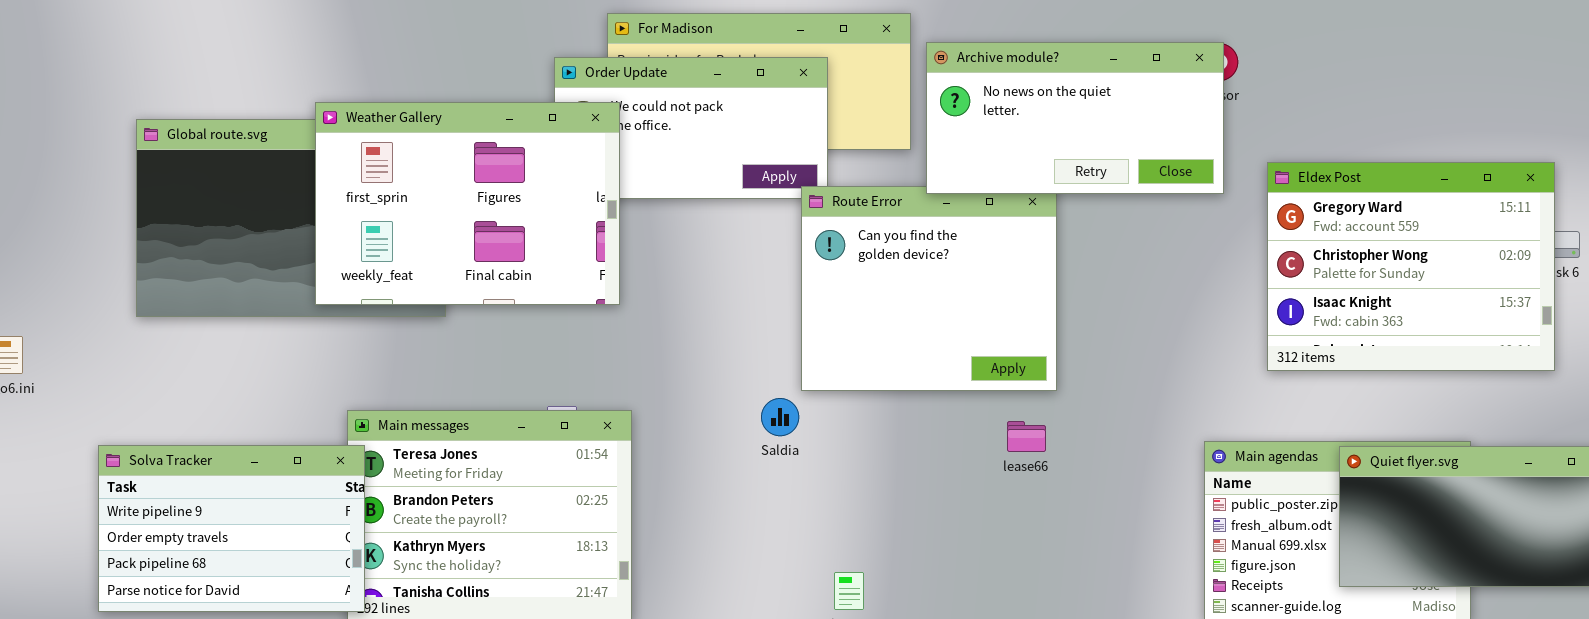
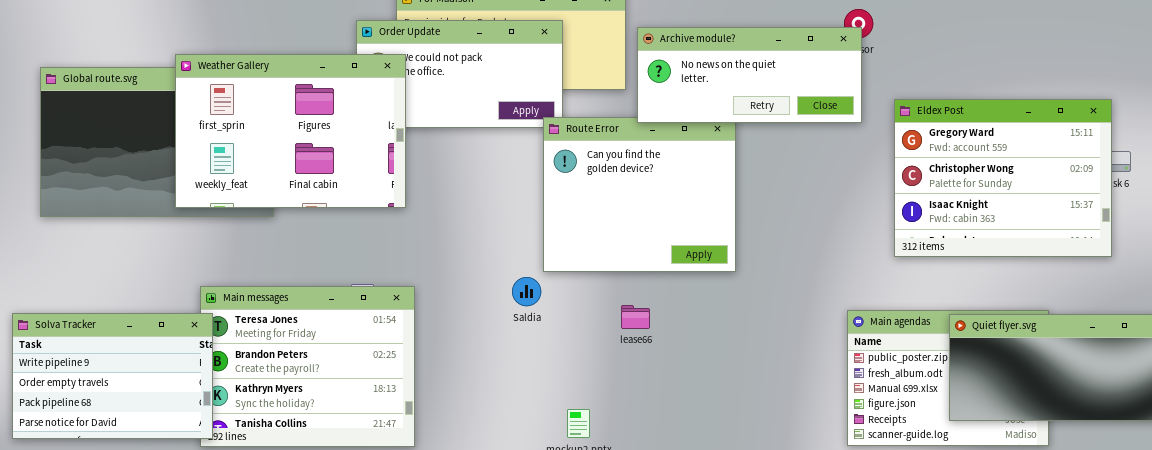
Archive module?: [926,42,1224,194] -> [637,27,862,123], resized
lease66: [1007,421,1046,452] -> [621,305,650,329], moved

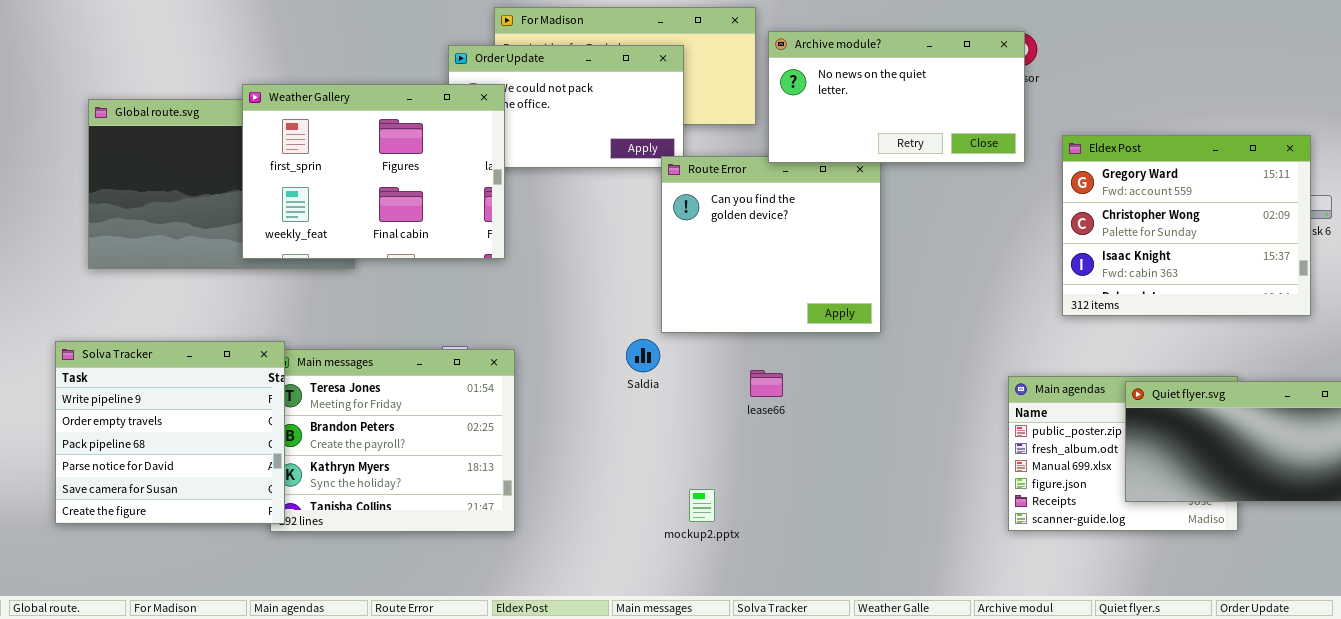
Archive module?: [637,27,862,123] -> [768,31,1025,163], resized
Solva Tracker: [12,313,213,439] -> [55,341,285,524], resized

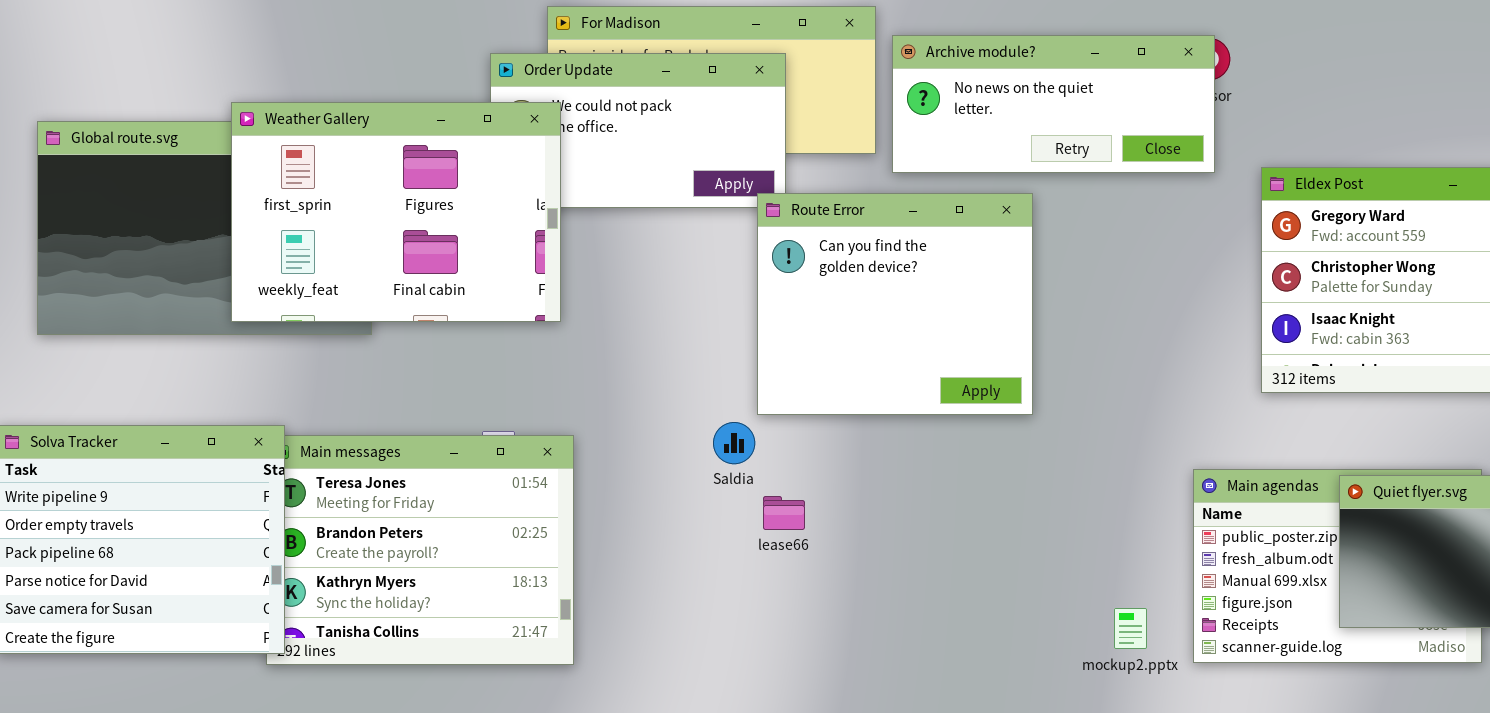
Archive module?: [768,31,1025,163] -> [892,35,1215,173], resized
lease66: [750,370,783,397] -> [763,496,805,530], moved
mockup2.pptx: [689,489,715,522] -> [1114,608,1147,649], moved

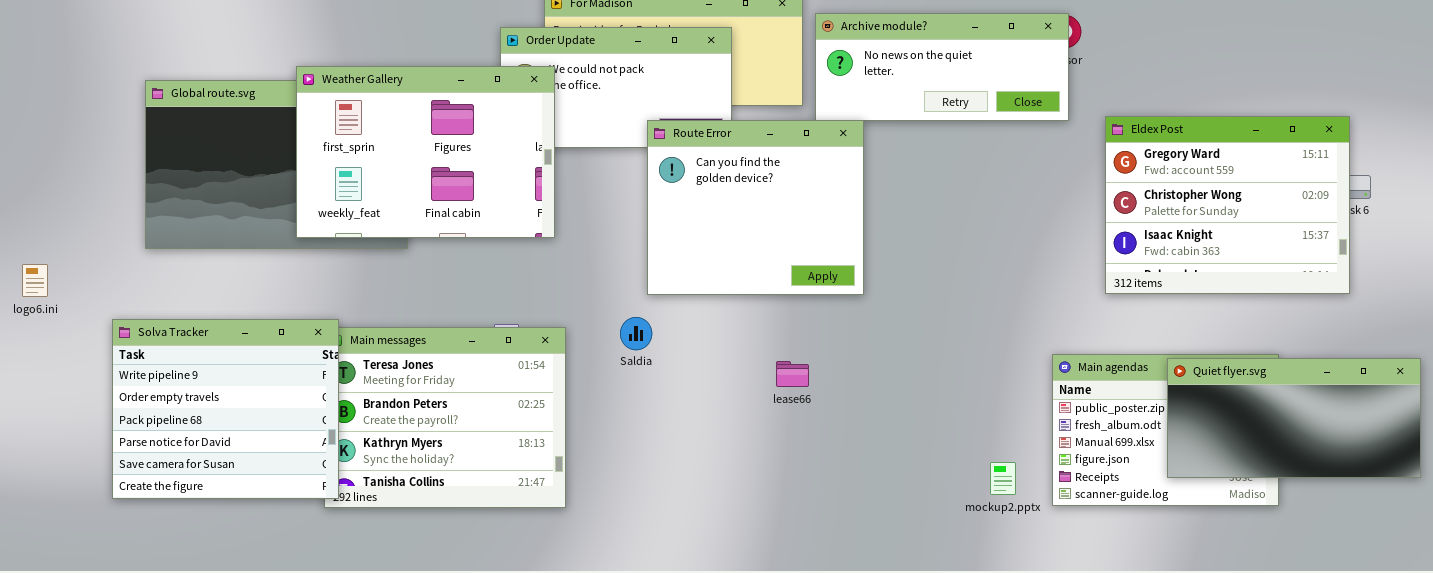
Route Error: [757,193,1033,415] -> [647,120,864,295], moved
Saldia: [713,422,755,464] -> [620,317,652,350], moved
lease66: [763,496,805,530] -> [776,361,809,387], moved

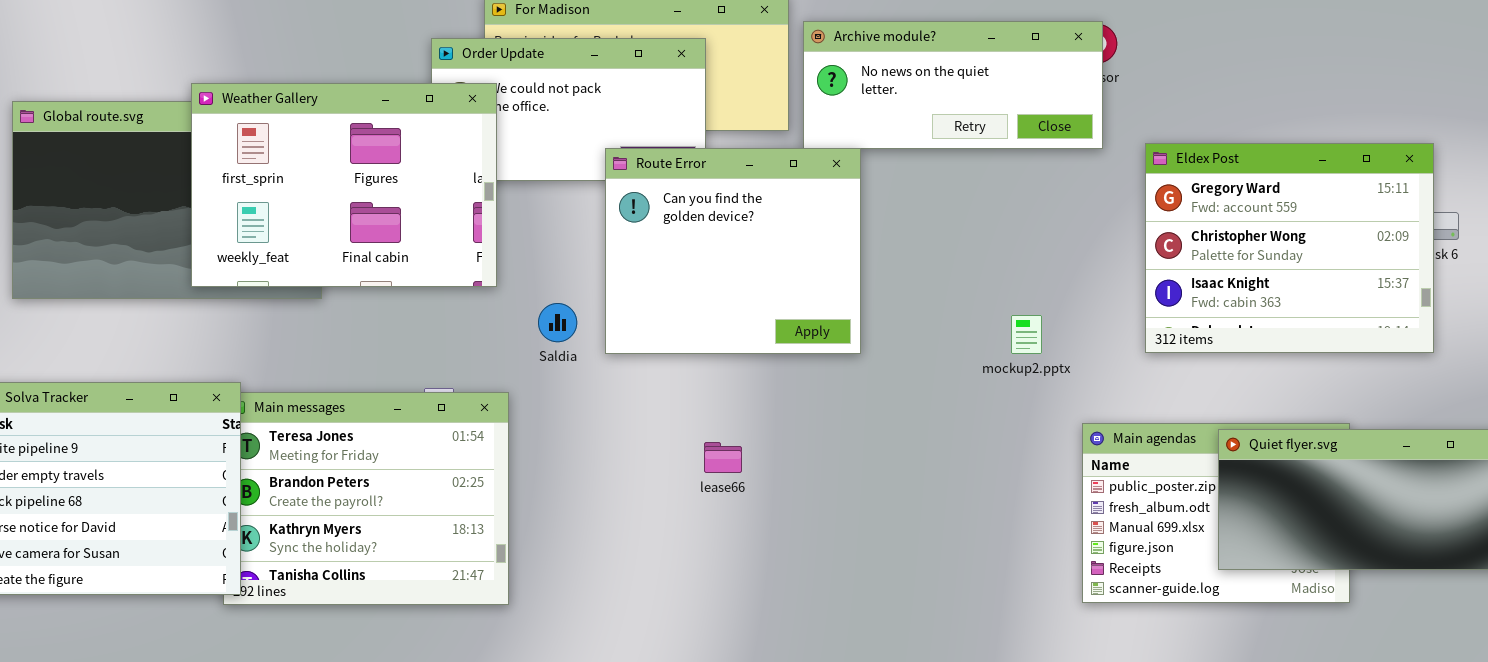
Saldia: [620,317,652,350] -> [538,303,577,342], moved
lease66: [776,361,809,387] -> [704,442,742,473], moved
mockup2.pptx: [990,462,1016,495] -> [1011,315,1042,354], moved

